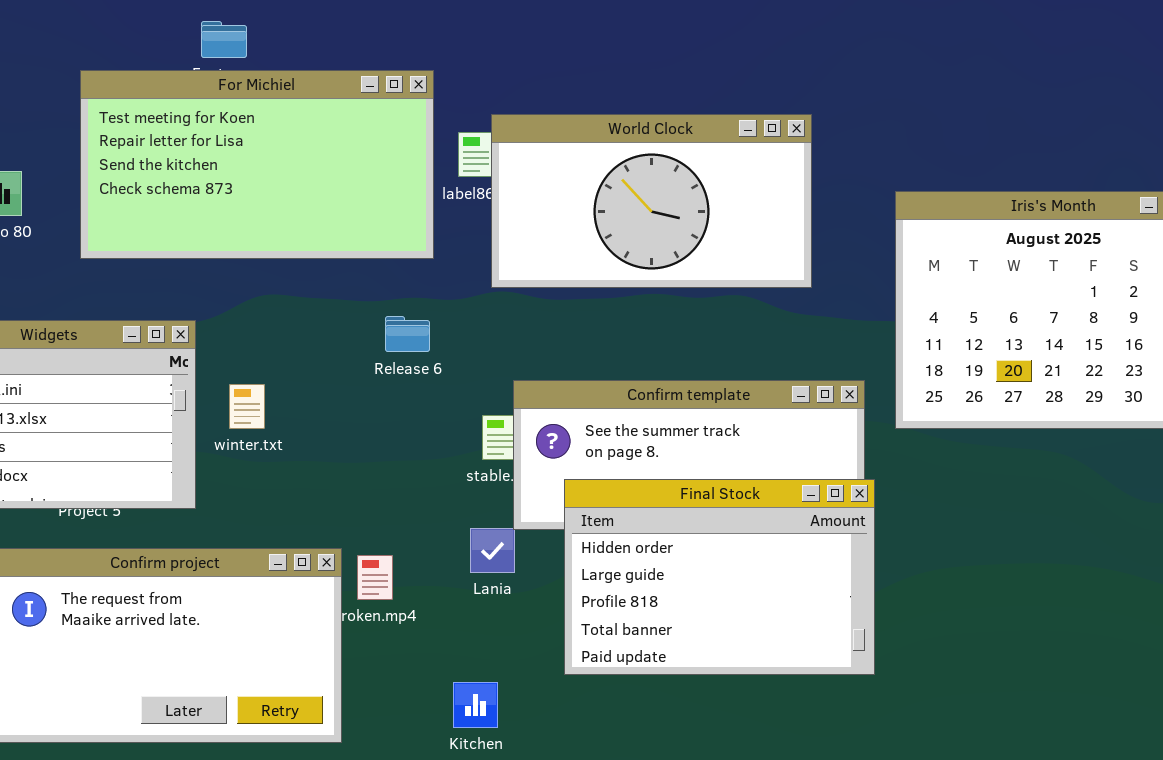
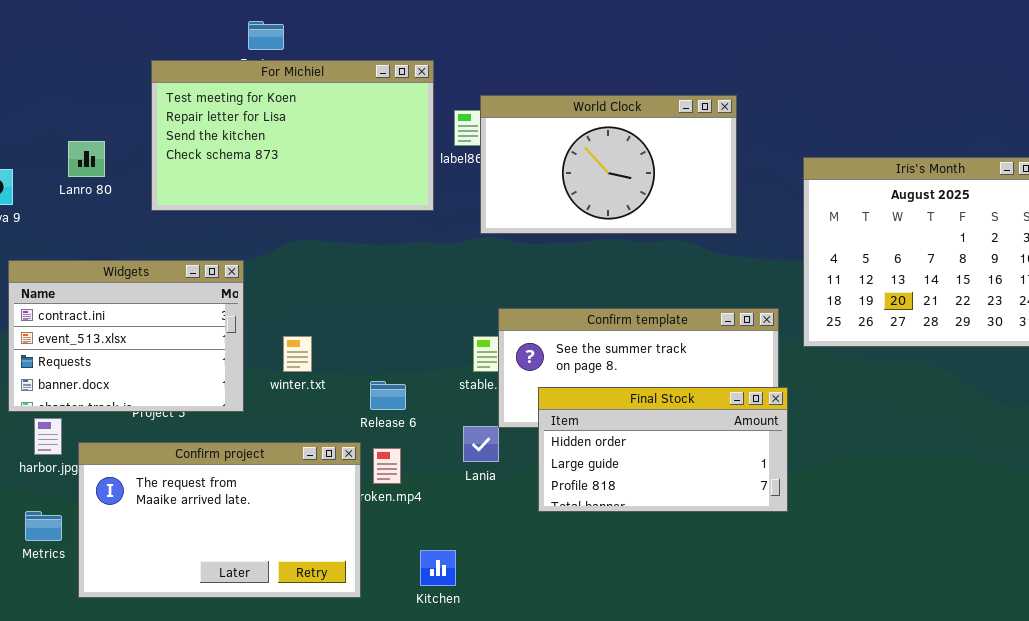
Release 6: [385,316,430,352] -> [370,381,406,410], moved
winter.txt: [229,384,265,429] -> [283,336,312,372], moved
Final Stock: [564,479,875,675] -> [538,387,788,512], resized
Kitchen: [453,682,498,728] -> [420,550,456,586], moved

